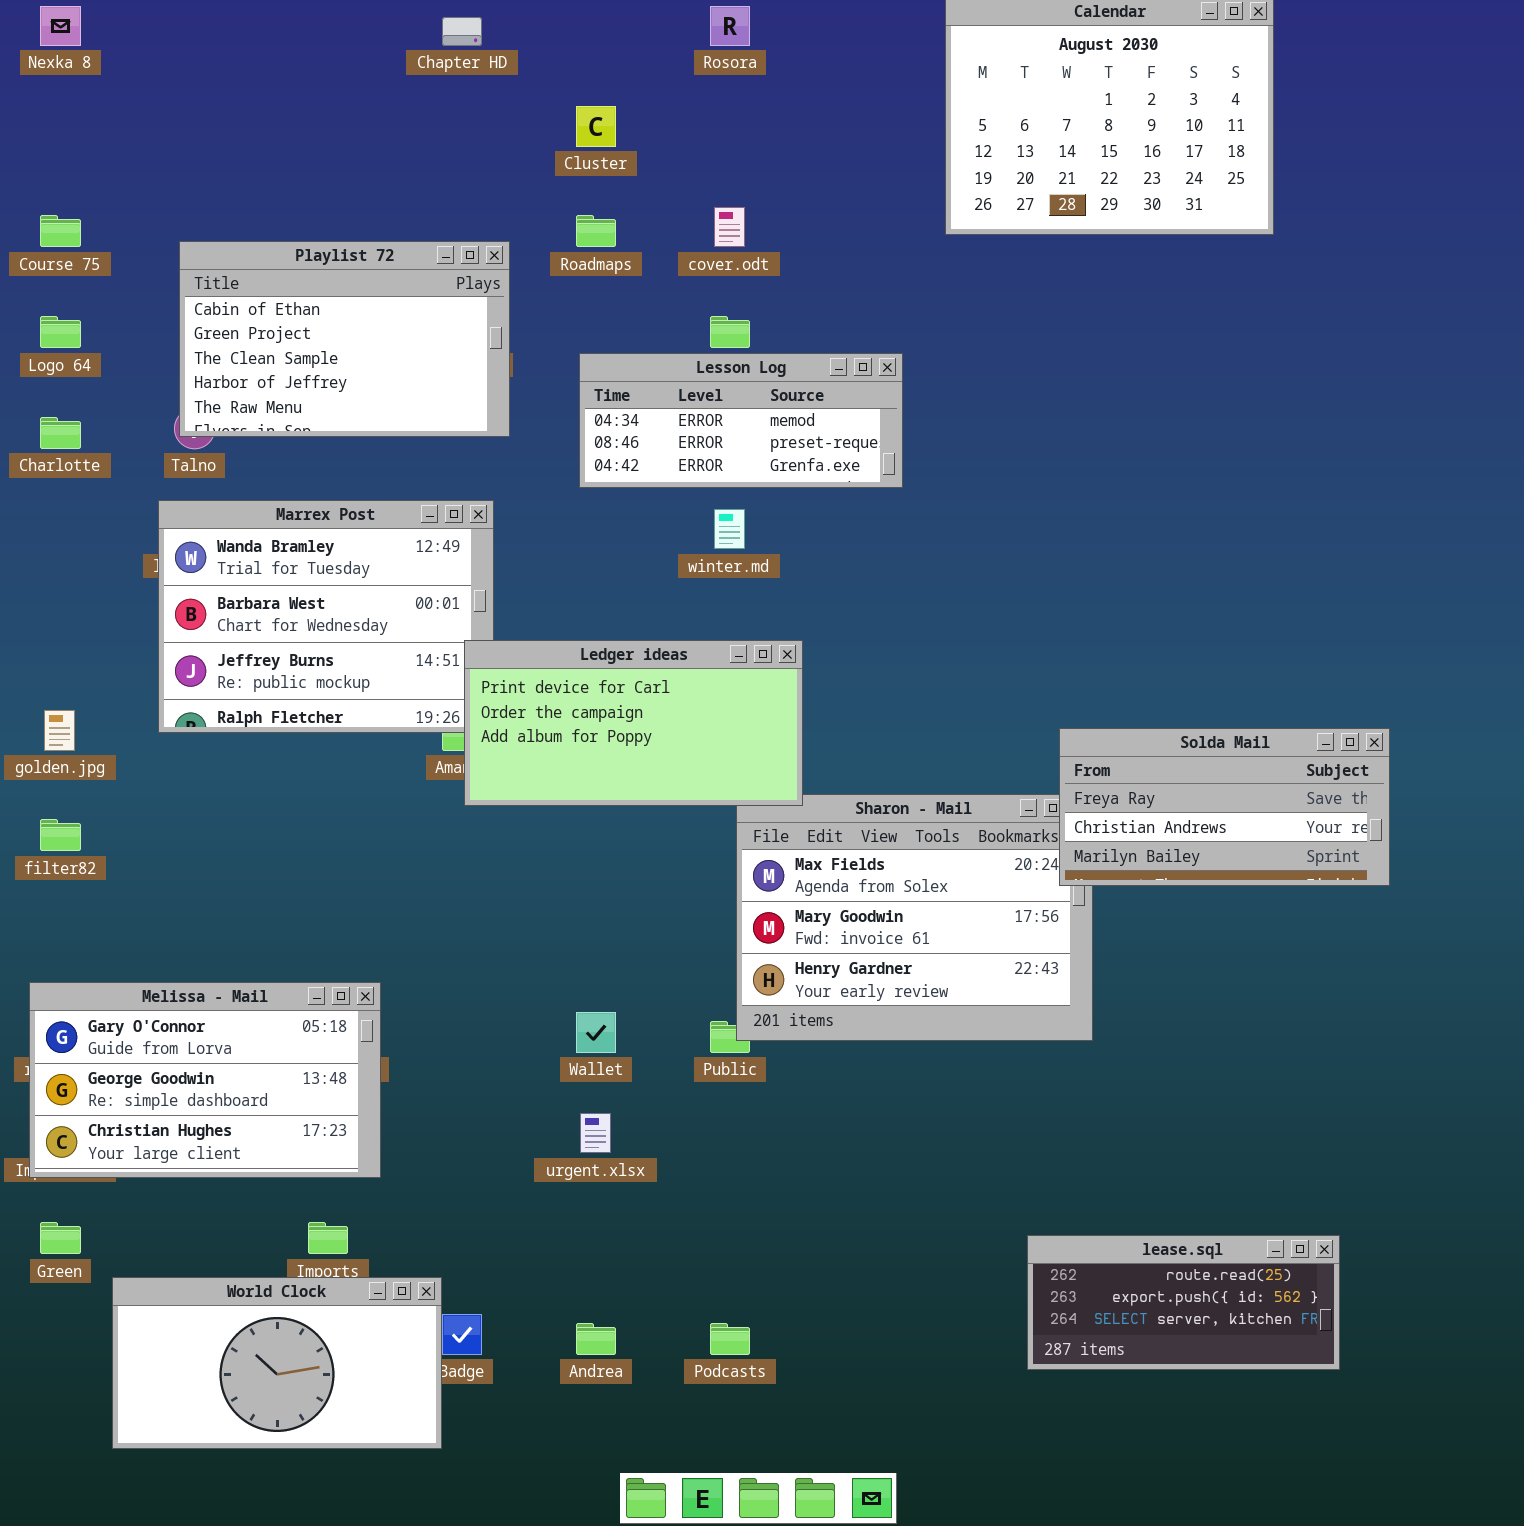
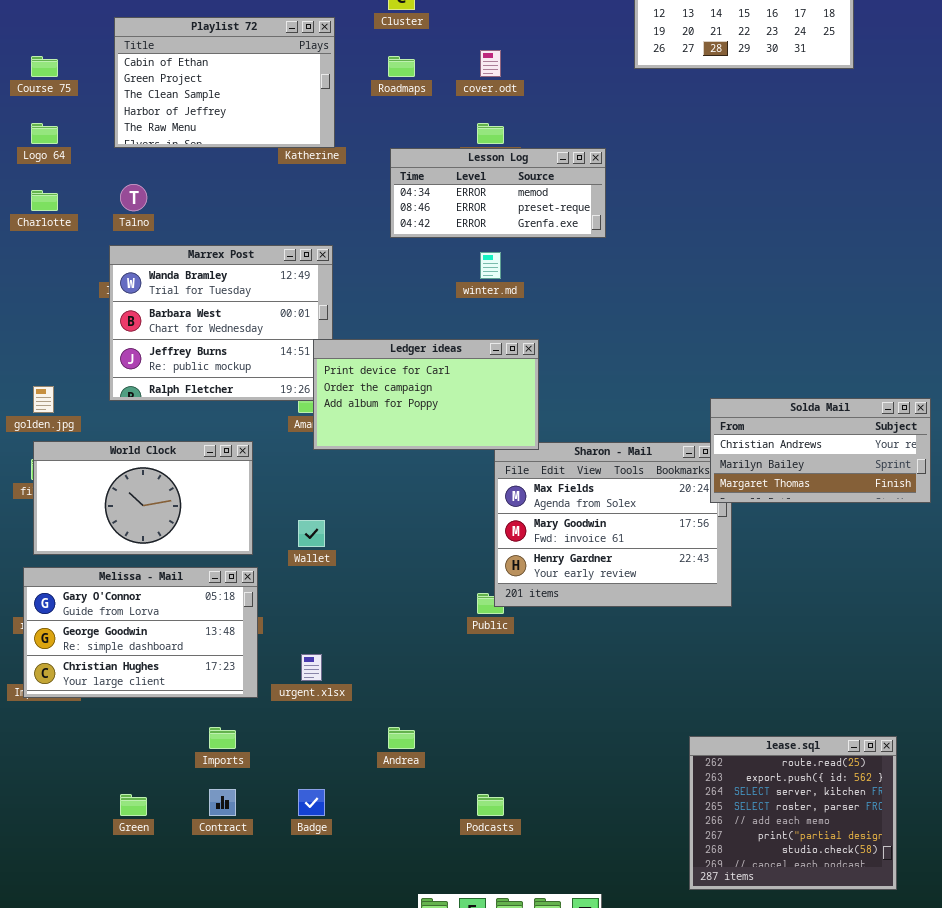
Playlist 72: [179,241,510,437] -> [114,17,335,148], moved
Solda Mail: [1059,728,1390,886] -> [710,398,931,503], scrolled down 1 row
Wallet: [576,1012,616,1053] -> [298,520,325,547], moved
urgent.xlsx: [580,1113,611,1153] -> [301,654,322,681], moved
Green: [40,1222,81,1254] -> [120,794,147,816], moved
lease.sql: [1027,1235,1340,1370] -> [689,736,897,890], resized
World Clock: [112,1277,442,1449] -> [33,441,253,555], moved
Andrea: [576,1323,616,1355] -> [388,727,415,749], moved

